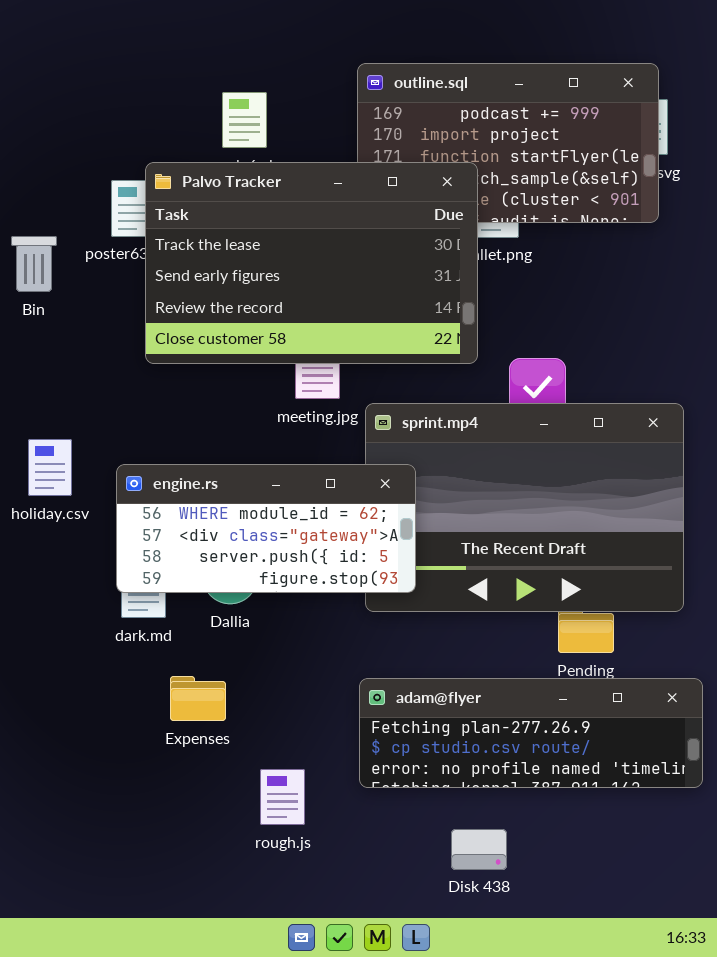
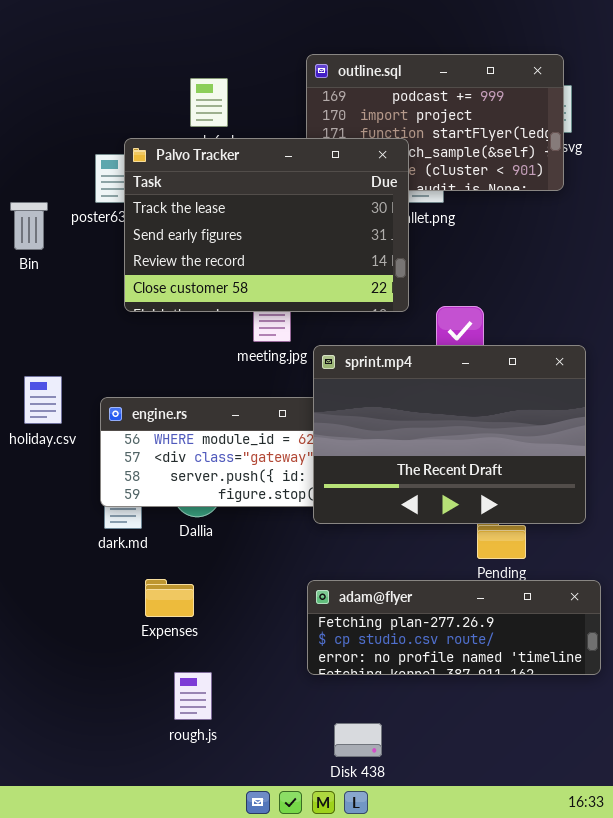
sprint.mp4: [365,403,684,612] -> [313,345,586,524], raised
rough.js: [260,769,305,825] -> [174,672,212,720], moved
Disk 438: [451,829,507,870] -> [334,723,382,757], moved

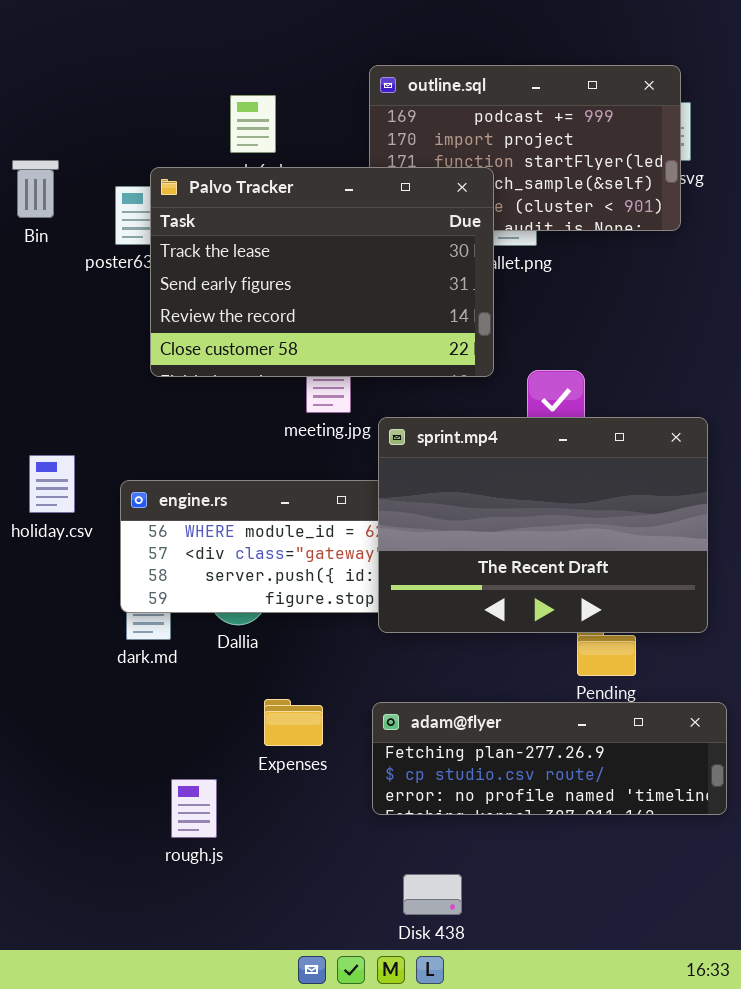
Bin: [10,202,48,250] -> [12,160,59,218], moved
Expenses: [145,579,194,617] -> [264,699,323,746], moved
rough.js: [174,672,212,720] -> [171,779,217,838], moved

